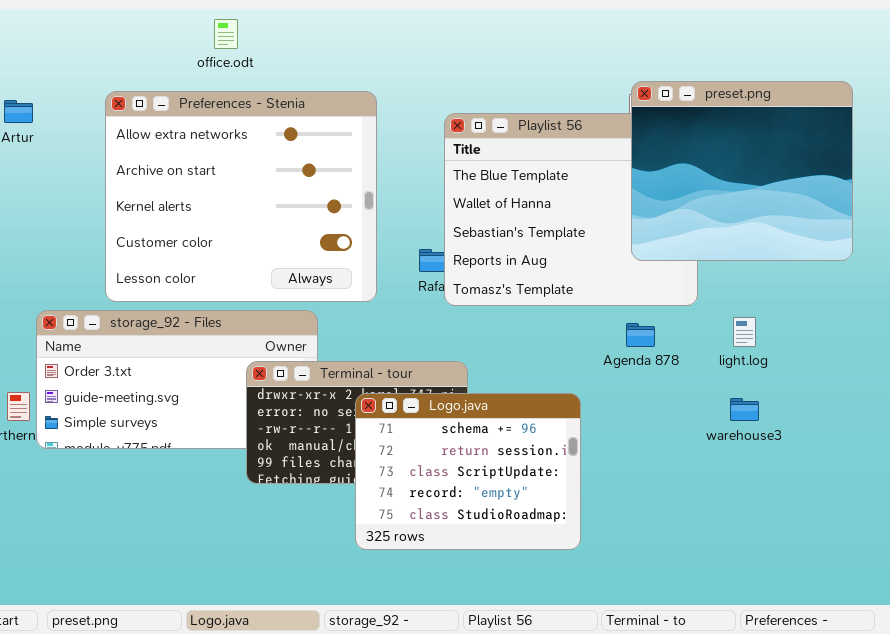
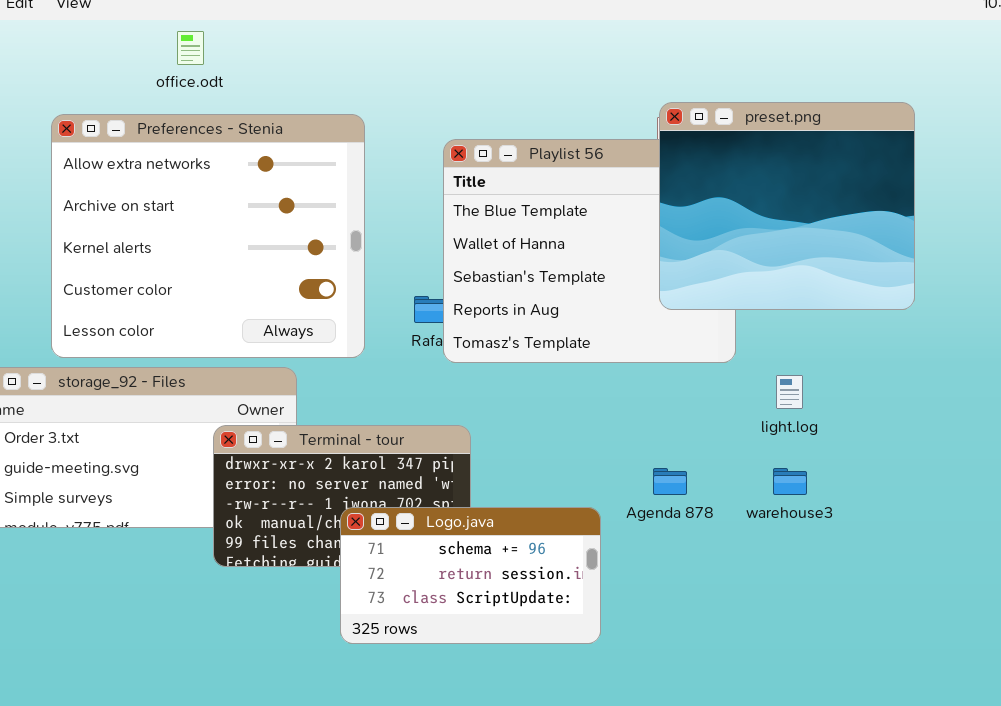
Agenda 878: [626,323,655,347] -> [653,468,687,495], moved
Logo.java: [355,393,581,550] -> [340,507,601,644], resized

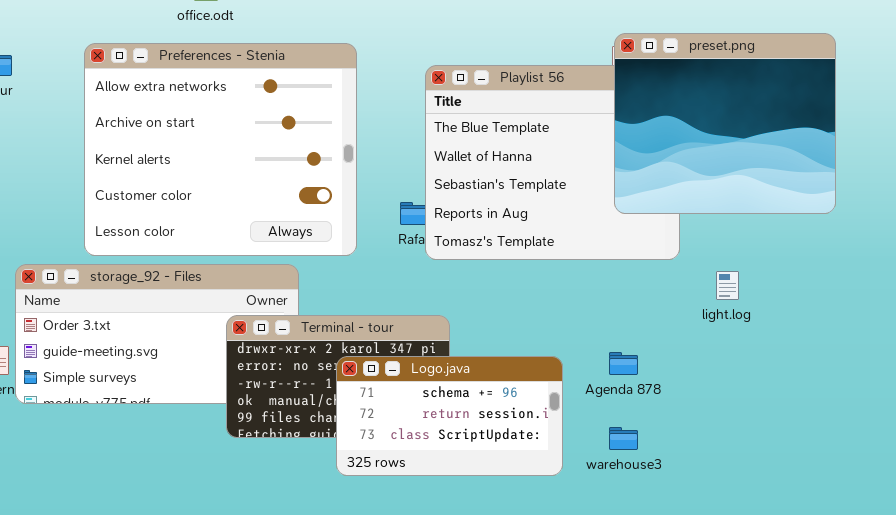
warehouse3: [773,468,807,495] -> [609,427,638,450], moved
Logo.java: [340,507,601,644] -> [336,356,563,476], moved

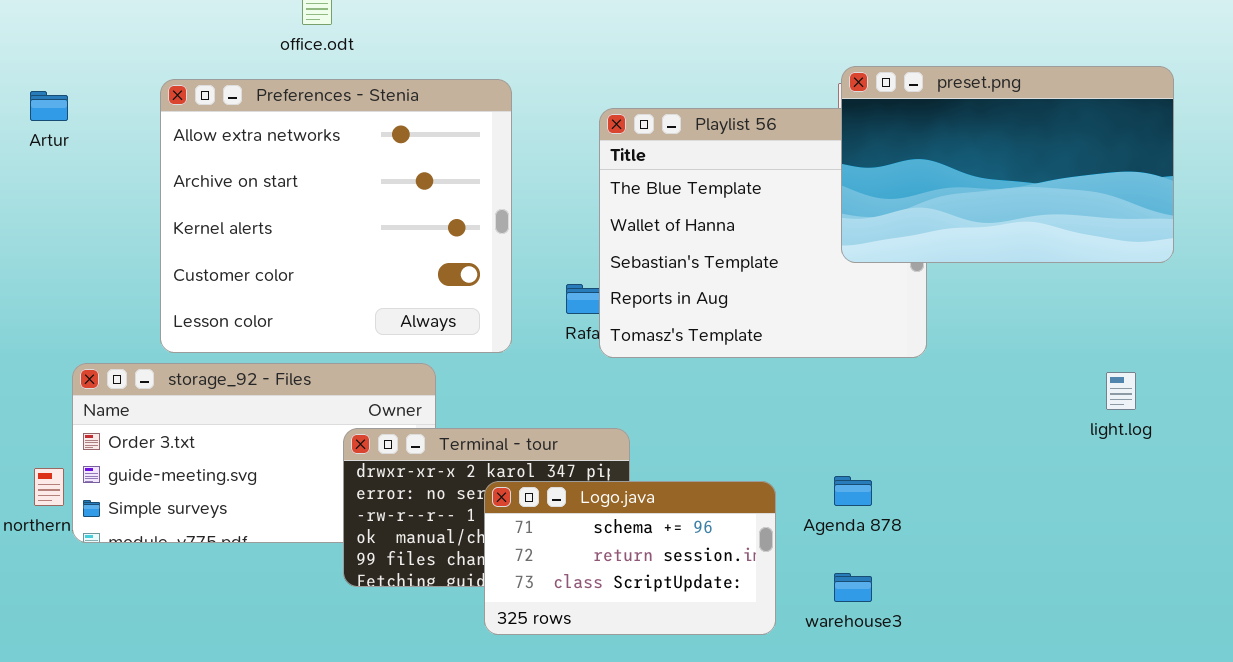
preset.png: [614,33,836,214] -> [841,66,1174,263], resized
light.log: [716,271,739,300] -> [1106,372,1136,410], moved

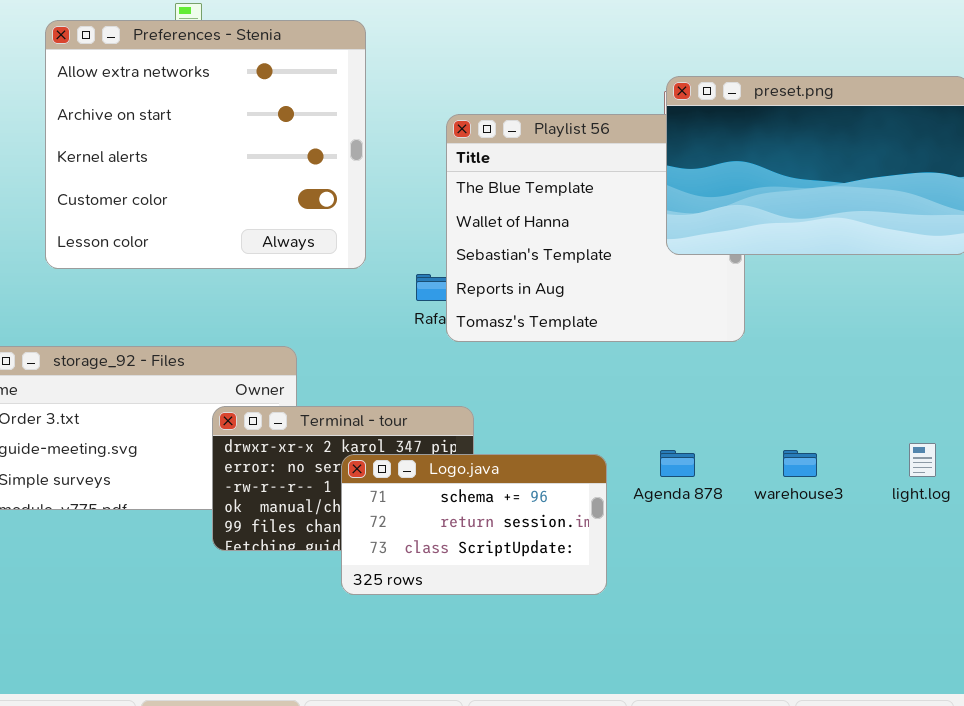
Preferences - Stenia: [160,79,512,353] -> [45,20,366,269], moved
light.log: [1106,372,1136,410] -> [909,443,936,477], moved
warehouse3: [834,573,872,602] -> [783,450,817,477], moved

